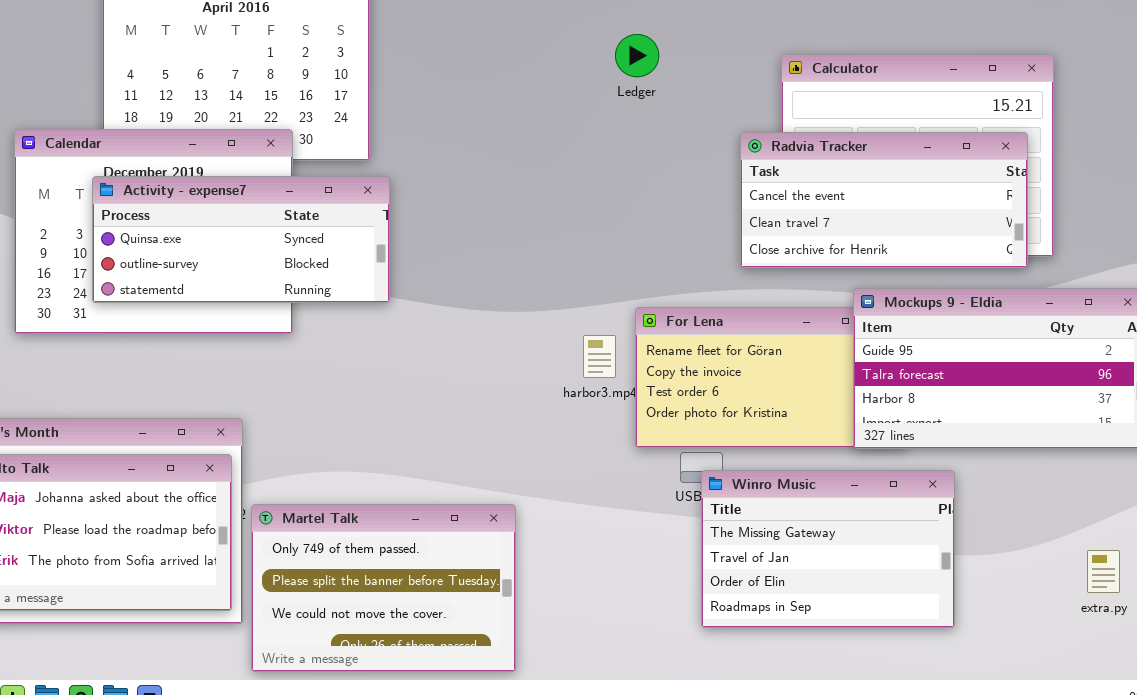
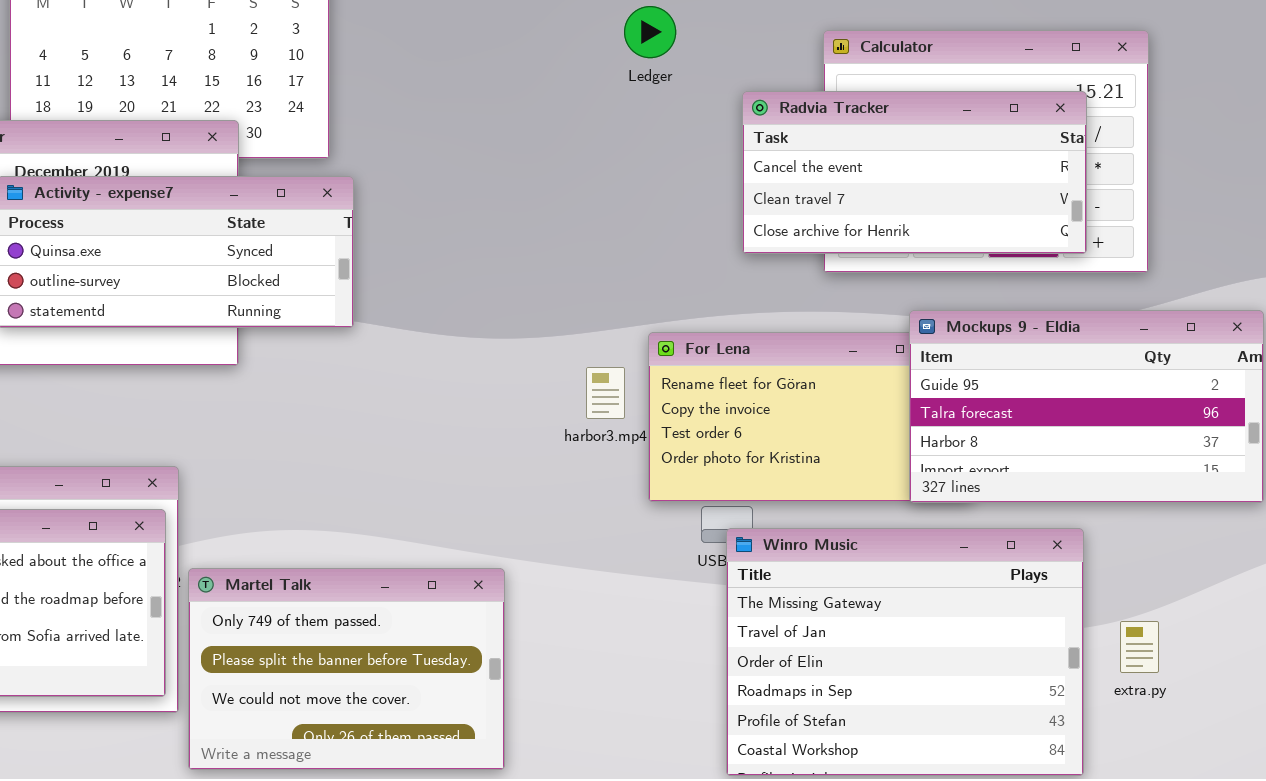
Radvia Tracker: [740,132,1028,268] -> [742,91,1087,254], moved
Winro Music: [701,470,955,628] -> [726,528,1084,776], resized
extra.py: [1087,550,1120,593] -> [1120,621,1159,673], moved

